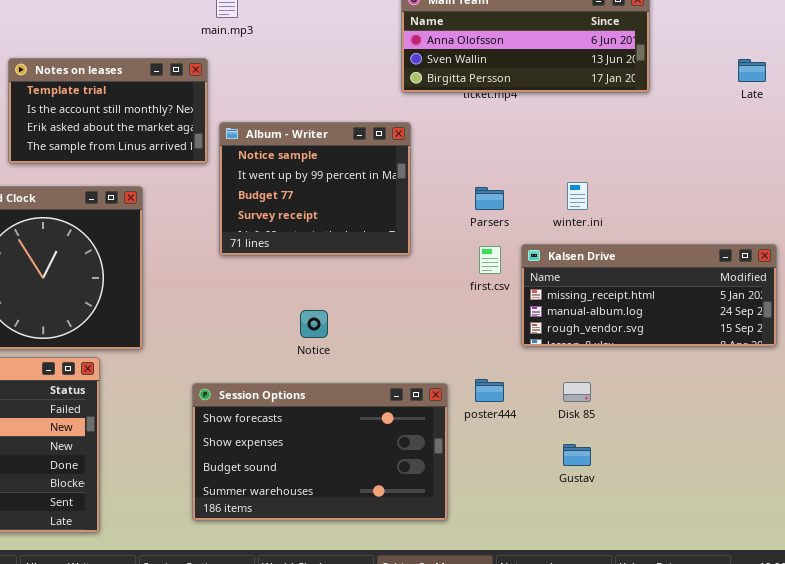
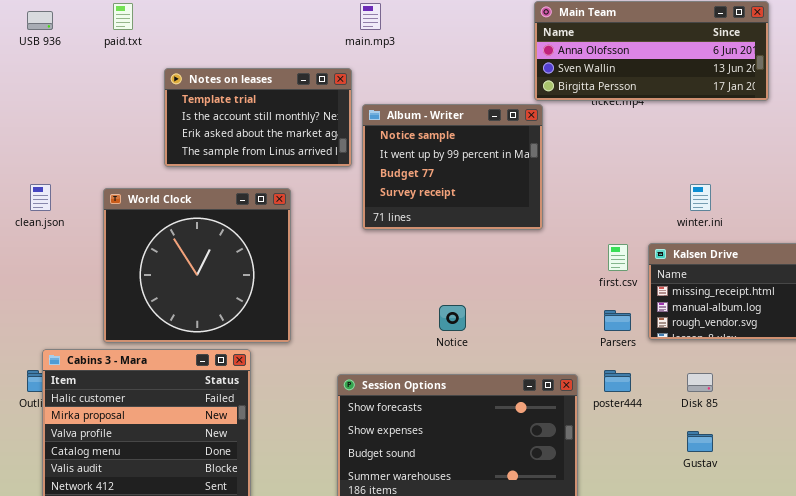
Album - Writer: [219,122,411,256] -> [362,104,543,230], moved
Parsers: [475,187,504,210] -> [604,310,631,331], moved

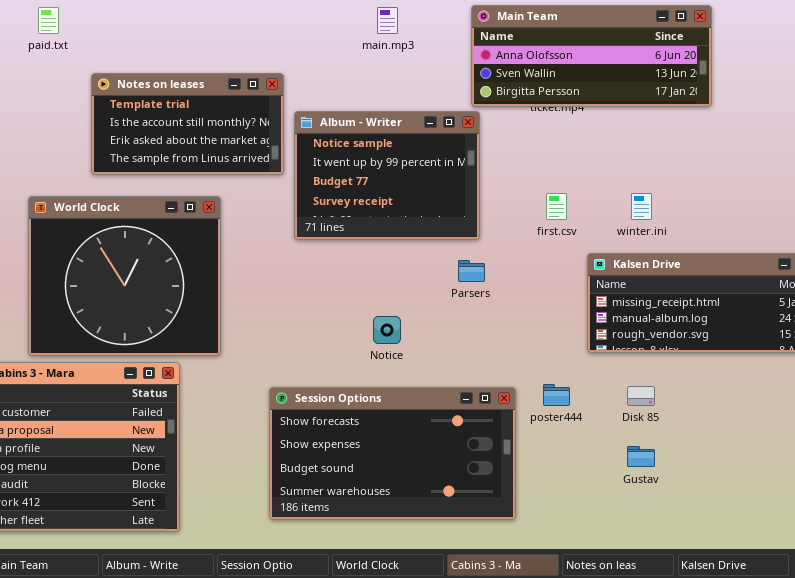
main.mp3: [360,3,381,30] -> [377,7,398,34], moved
first.csv: [608,244,628,271] -> [546,193,567,220], moved
Parsers: [604,310,631,331] -> [458,260,485,282], moved

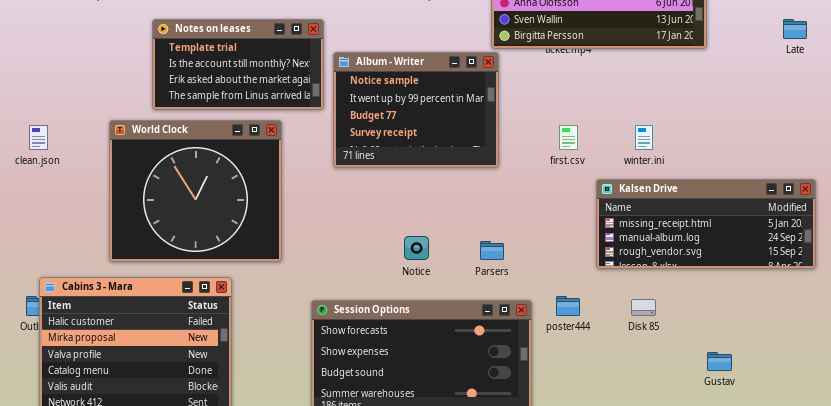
World Clock: [28,196,221,356] -> [109,120,282,262], moved
Parsers: [458,260,485,282] -> [480,241,504,260], moved
Gustav: [627,446,655,467] -> [707,352,732,371], moved

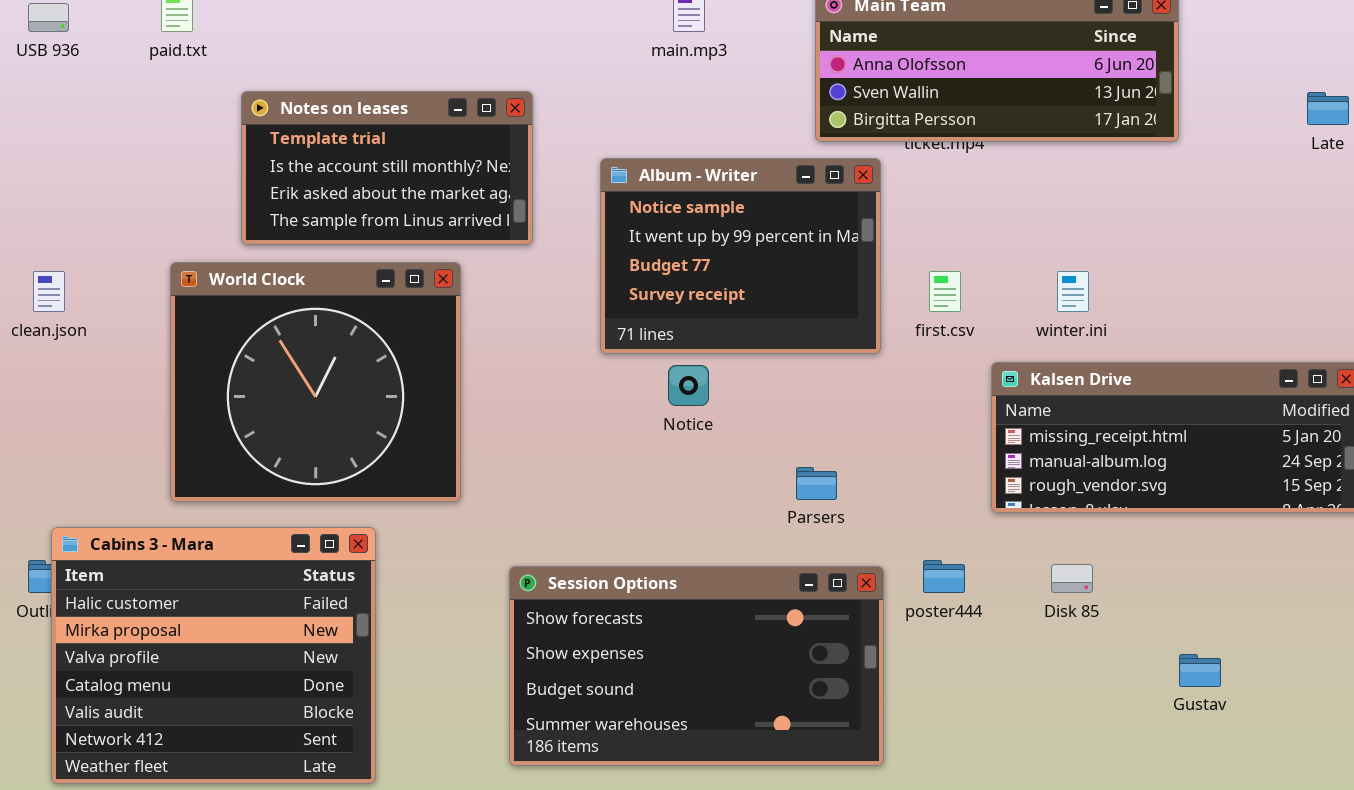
Album - Writer: [333,52,499,168] -> [600,158,881,354], moved
Notice: [404,236,429,260] -> [668,365,709,406], moved

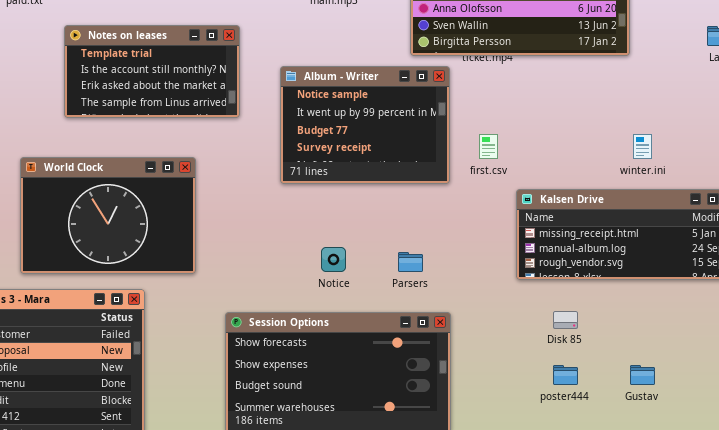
World Clock: [170,262,461,502] -> [20,157,196,274], resized
winter.ini: [1057,271,1089,312] -> [633,134,652,159], moved
Notice: [668,365,709,406] -> [321,247,346,272], moved
poster444: [923,560,965,593] -> [553,365,578,385], moved

